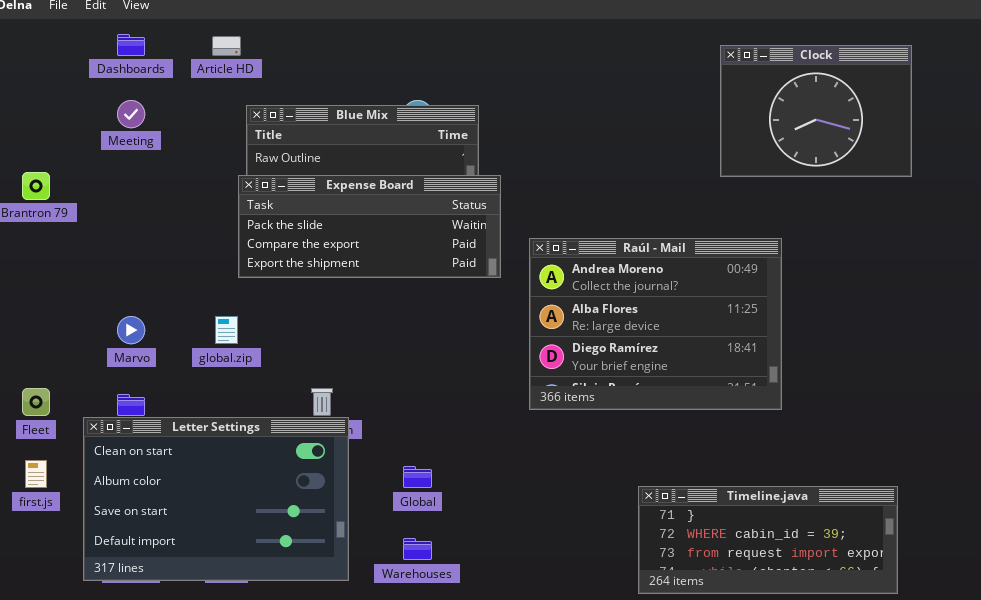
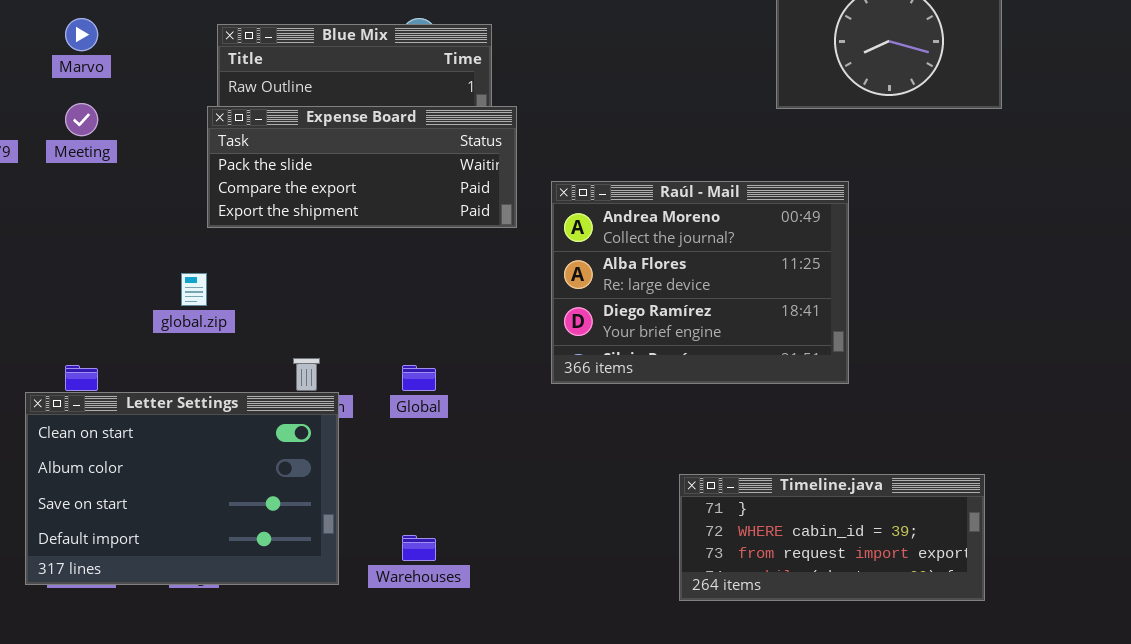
Meeting: [117,100,145,128] -> [65,103,98,136], moved
Marvo: [117,316,145,344] -> [65,18,98,51], moved
Global: [403,466,432,488] -> [402,365,436,391], moved

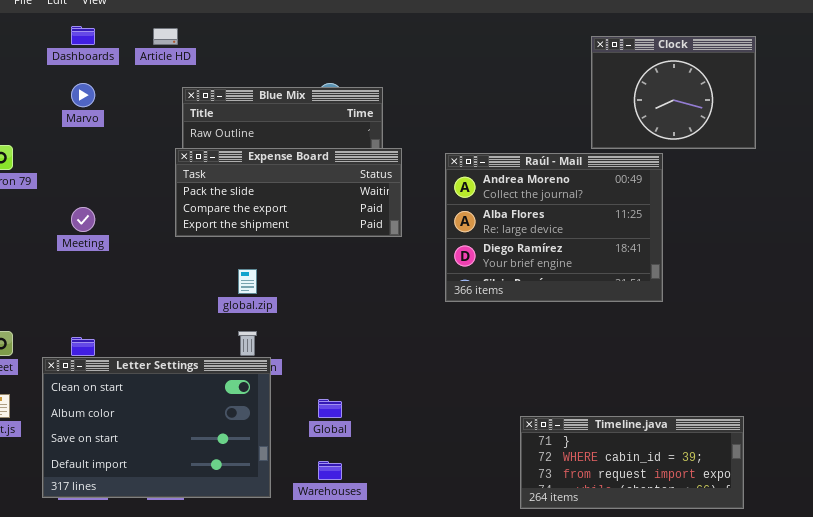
Meeting: [65,103,98,136] -> [71,207,95,232], moved
Raúl - Mail: [551,181,849,384] -> [445,153,663,302], moved
global.zip: [181,273,207,306] -> [238,269,257,294], moved
Global: [402,365,436,391] -> [318,399,342,418], moved

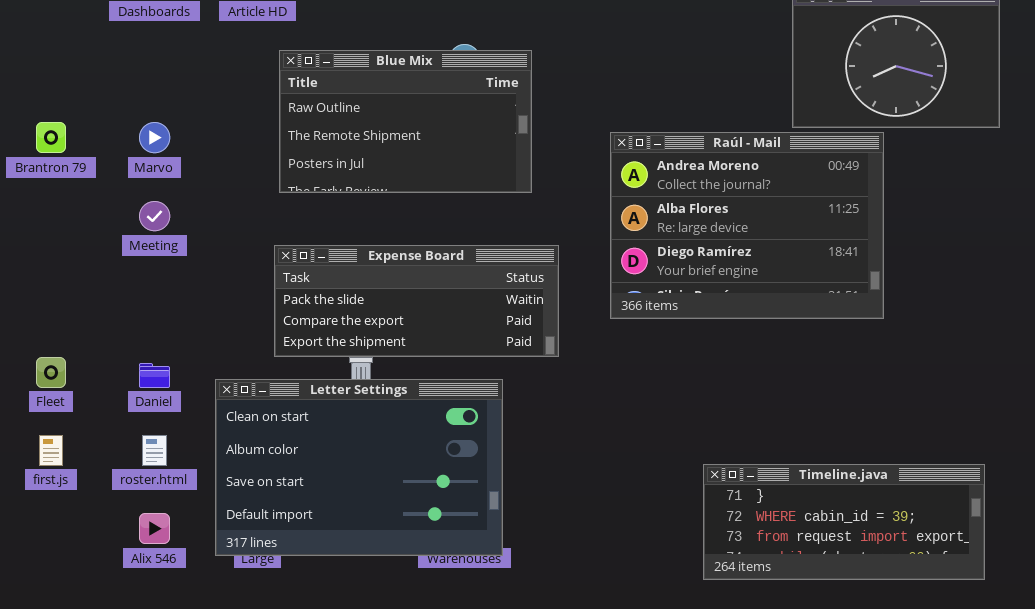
Marvo: [71,83,95,107] -> [139,122,170,153], moved
Expense Board: [175,148,402,237] -> [274,245,559,357], moved
Letter Settings: [42,357,271,498] -> [215,379,503,556], moved

